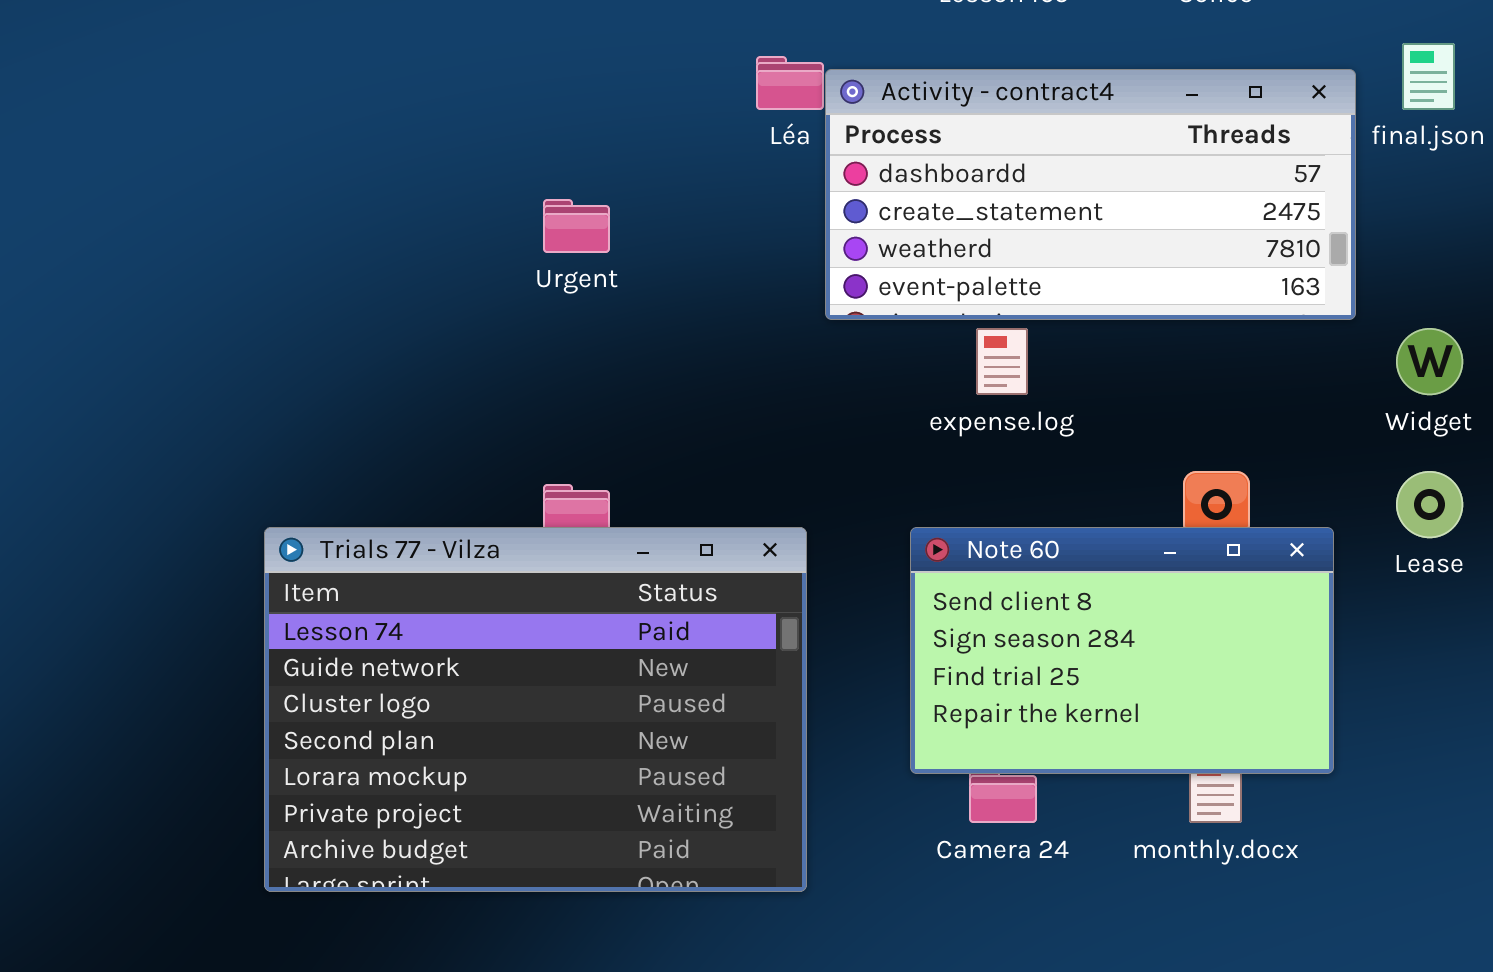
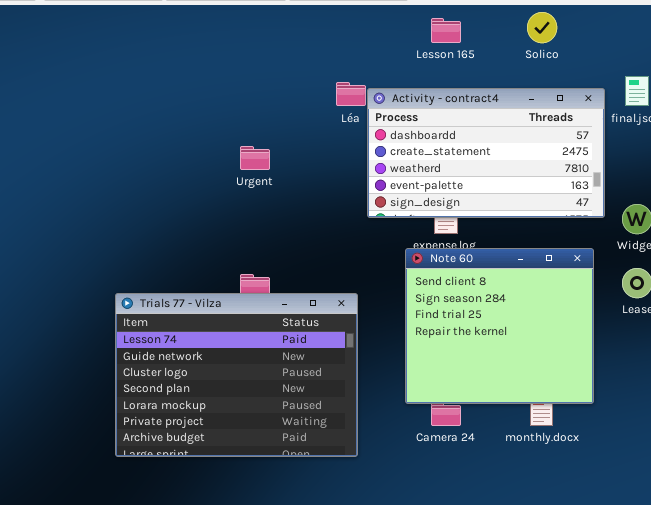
Activity - contract4: [825,69,1356,320] -> [367,88,605,218], resized
Note 60: [910,527,1334,774] -> [405,248,594,404], resized

